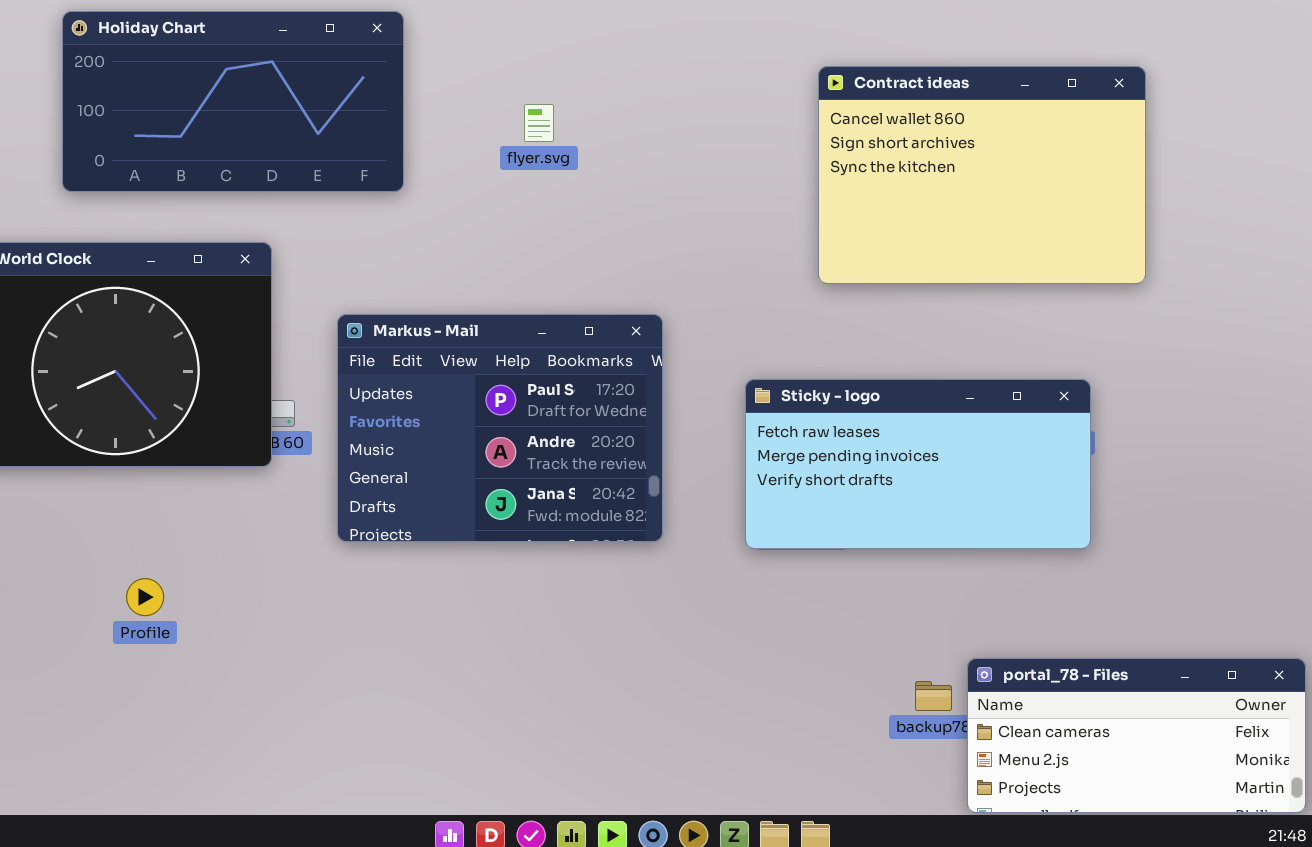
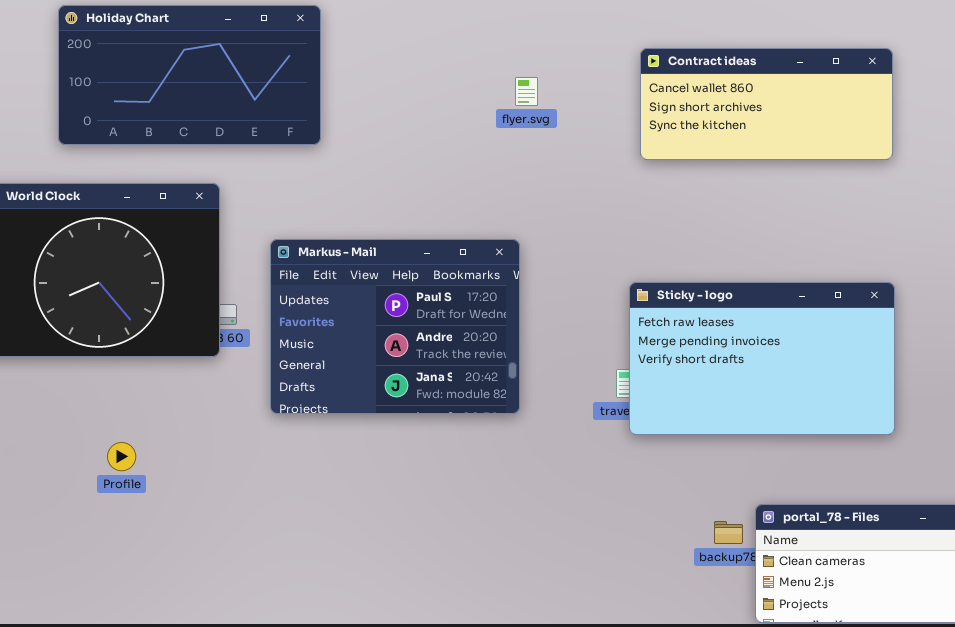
Contract ideas: [818,66,1146,284] -> [640,48,893,160], resized
flyer.svg: [524,104,554,142] -> [515,77,538,106], moved
Sticky - logo: [745,379,1091,549] -> [629,282,895,435], moved, resized

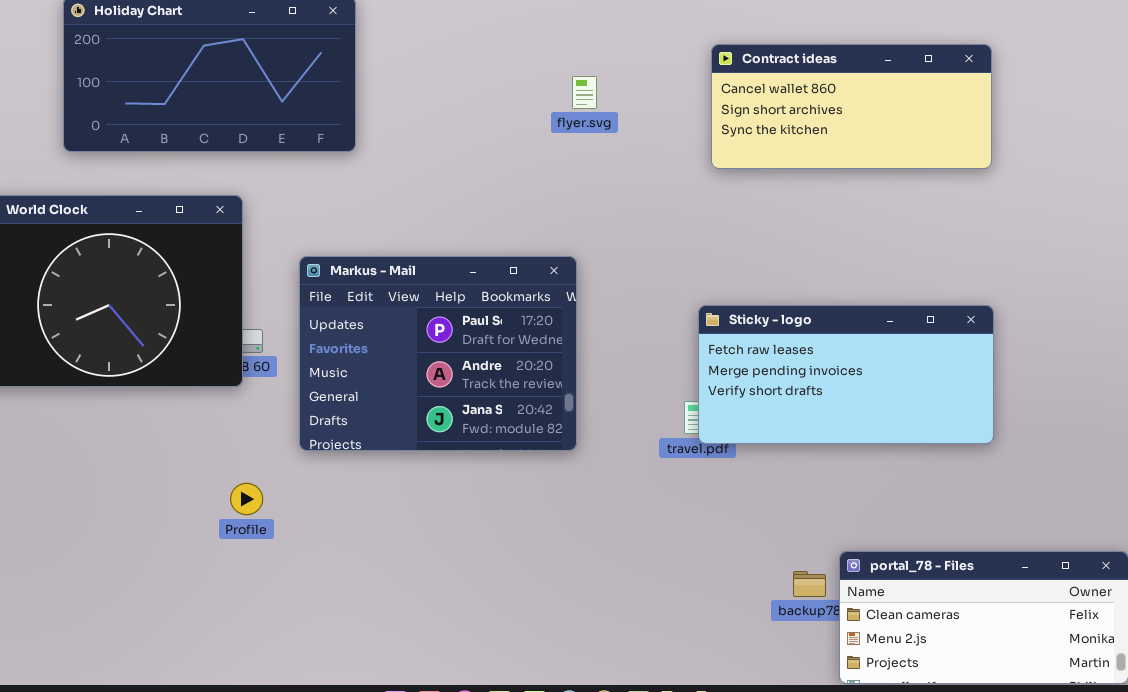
Sticky - logo: [629,282,895,435] -> [698,305,994,444], resized
Profile: [107,442,136,471] -> [230,483,263,515], moved

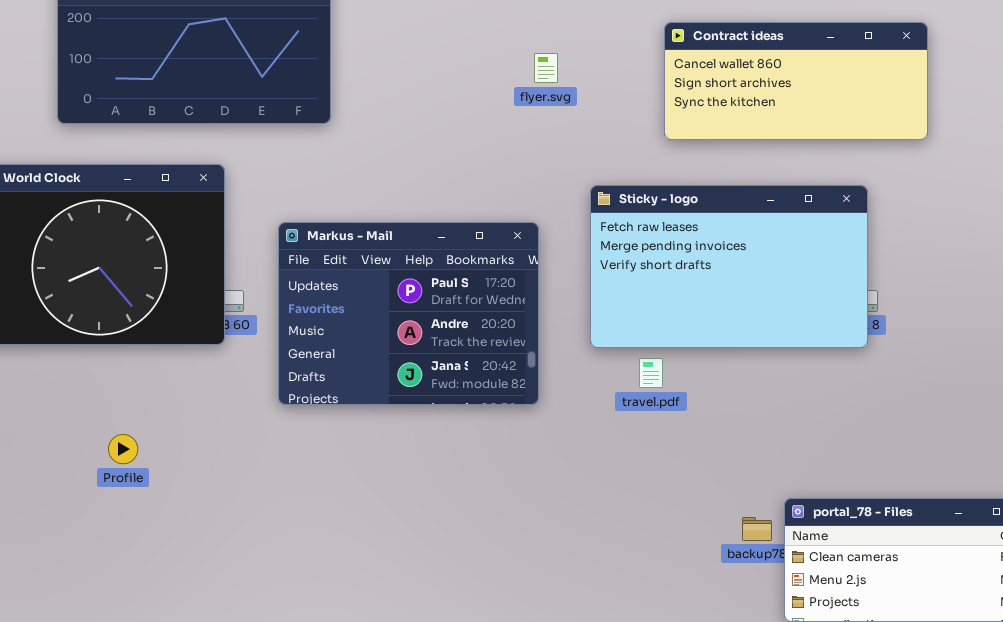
Sticky - logo: [698,305,994,444] -> [590,185,868,348], moved, resized
Profile: [230,483,263,515] -> [108,434,138,464], moved

